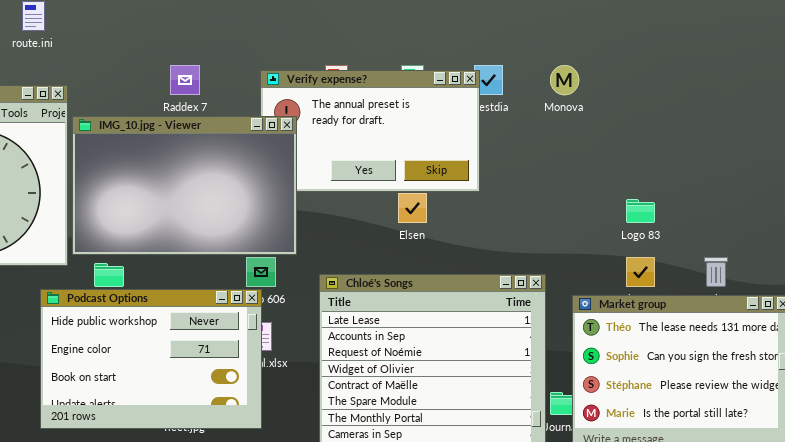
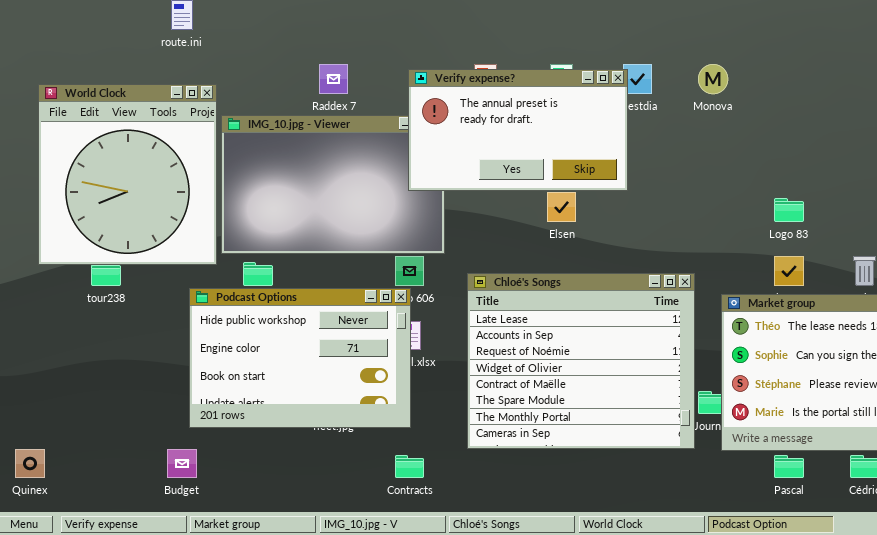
Verify expense?: [260,70,480,192] -> [408,69,628,191], raised

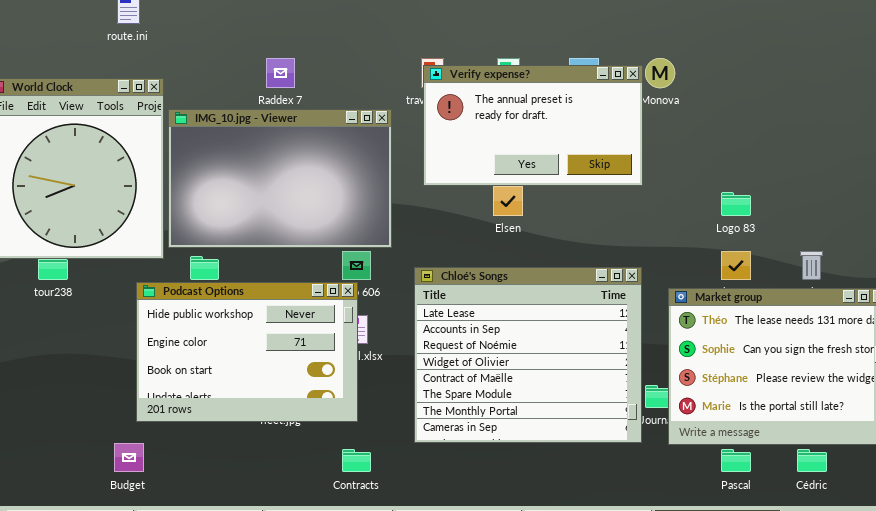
Verify expense?: [408,69,628,191] -> [423,65,643,186], moved

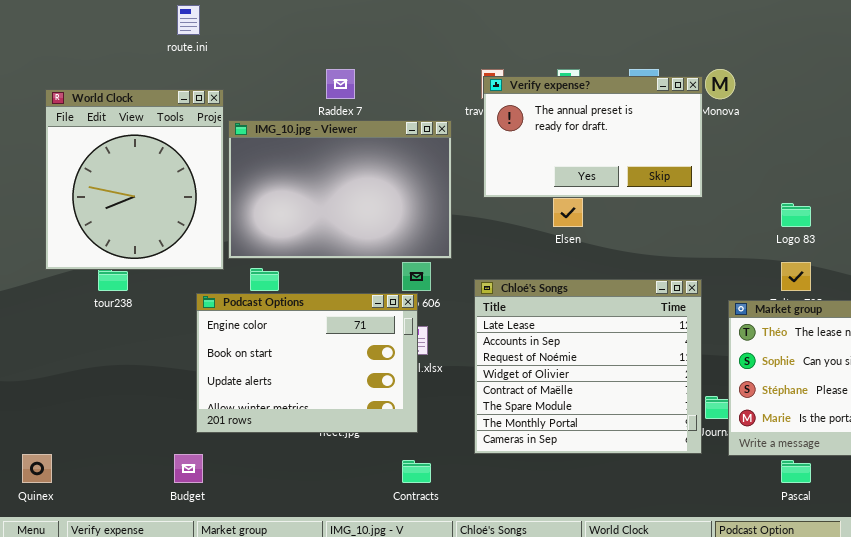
Podcast Options: [136,282,358,422] -> [196,293,418,433], scrolled down 1 row

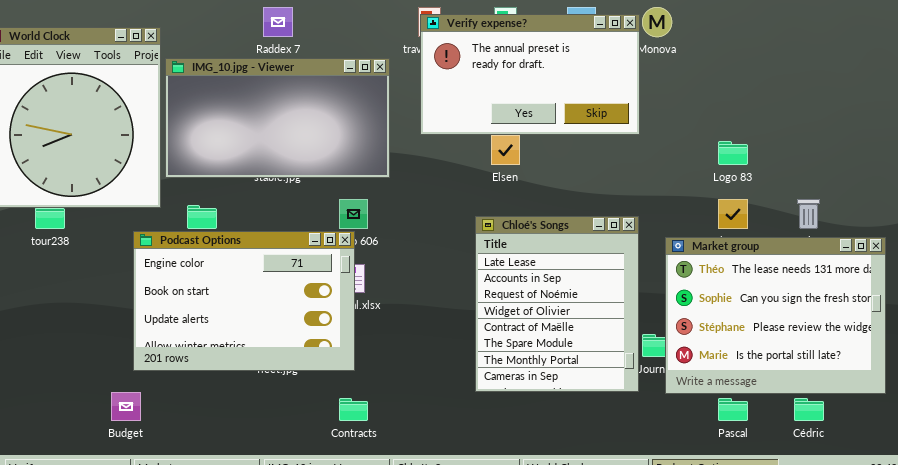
IMG_10.jpg - Viewer: [228,120,452,259] -> [165,58,390,178], resized
Chloé's Songs: [474,279,702,454] -> [475,216,639,392], resized

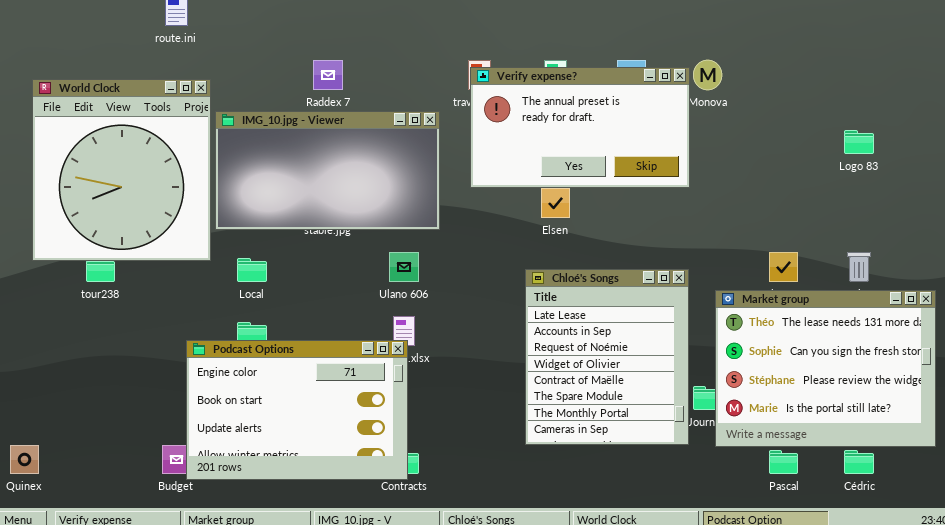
Logo 83: [718,141,748,165] -> [844,130,874,154], moved
Podcast Options: [133,231,355,371] -> [186,340,408,480], moved

